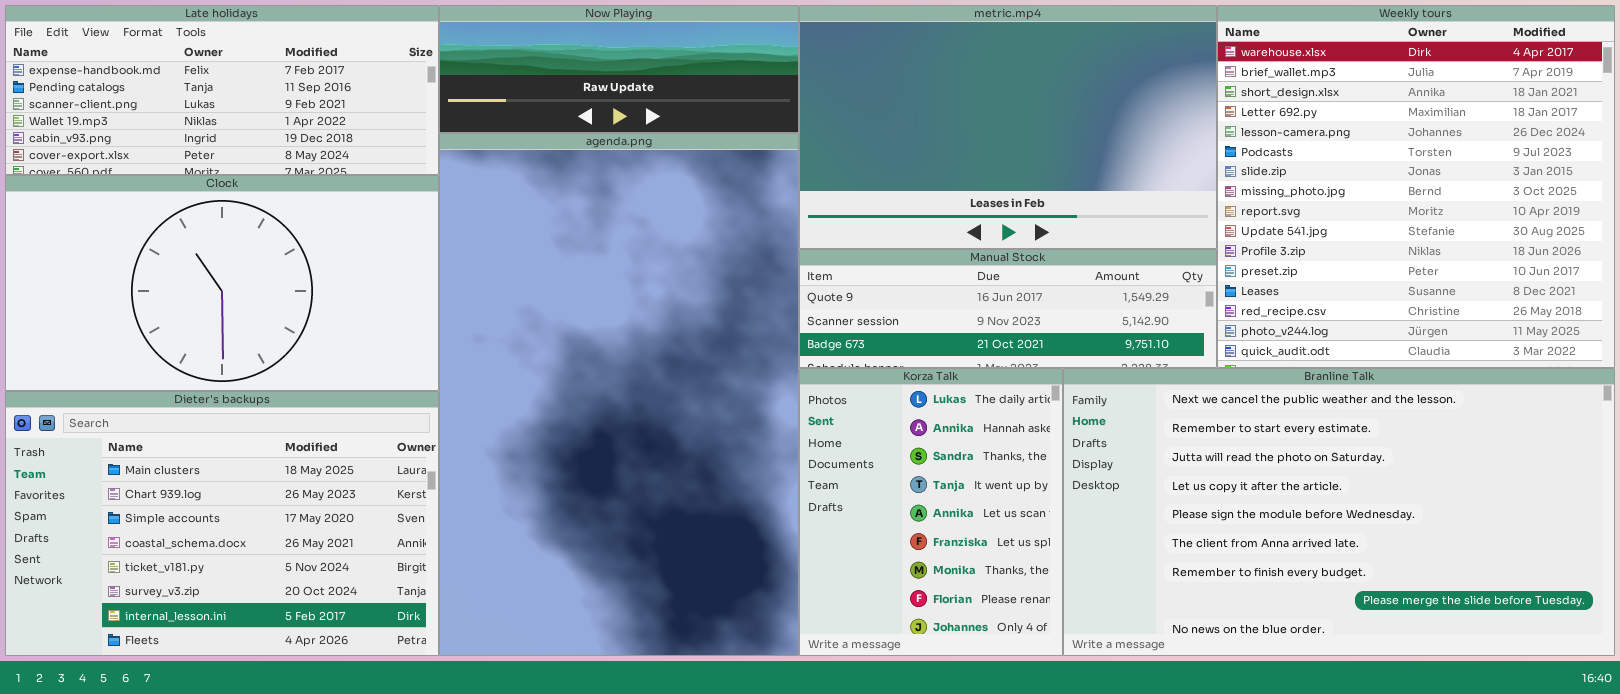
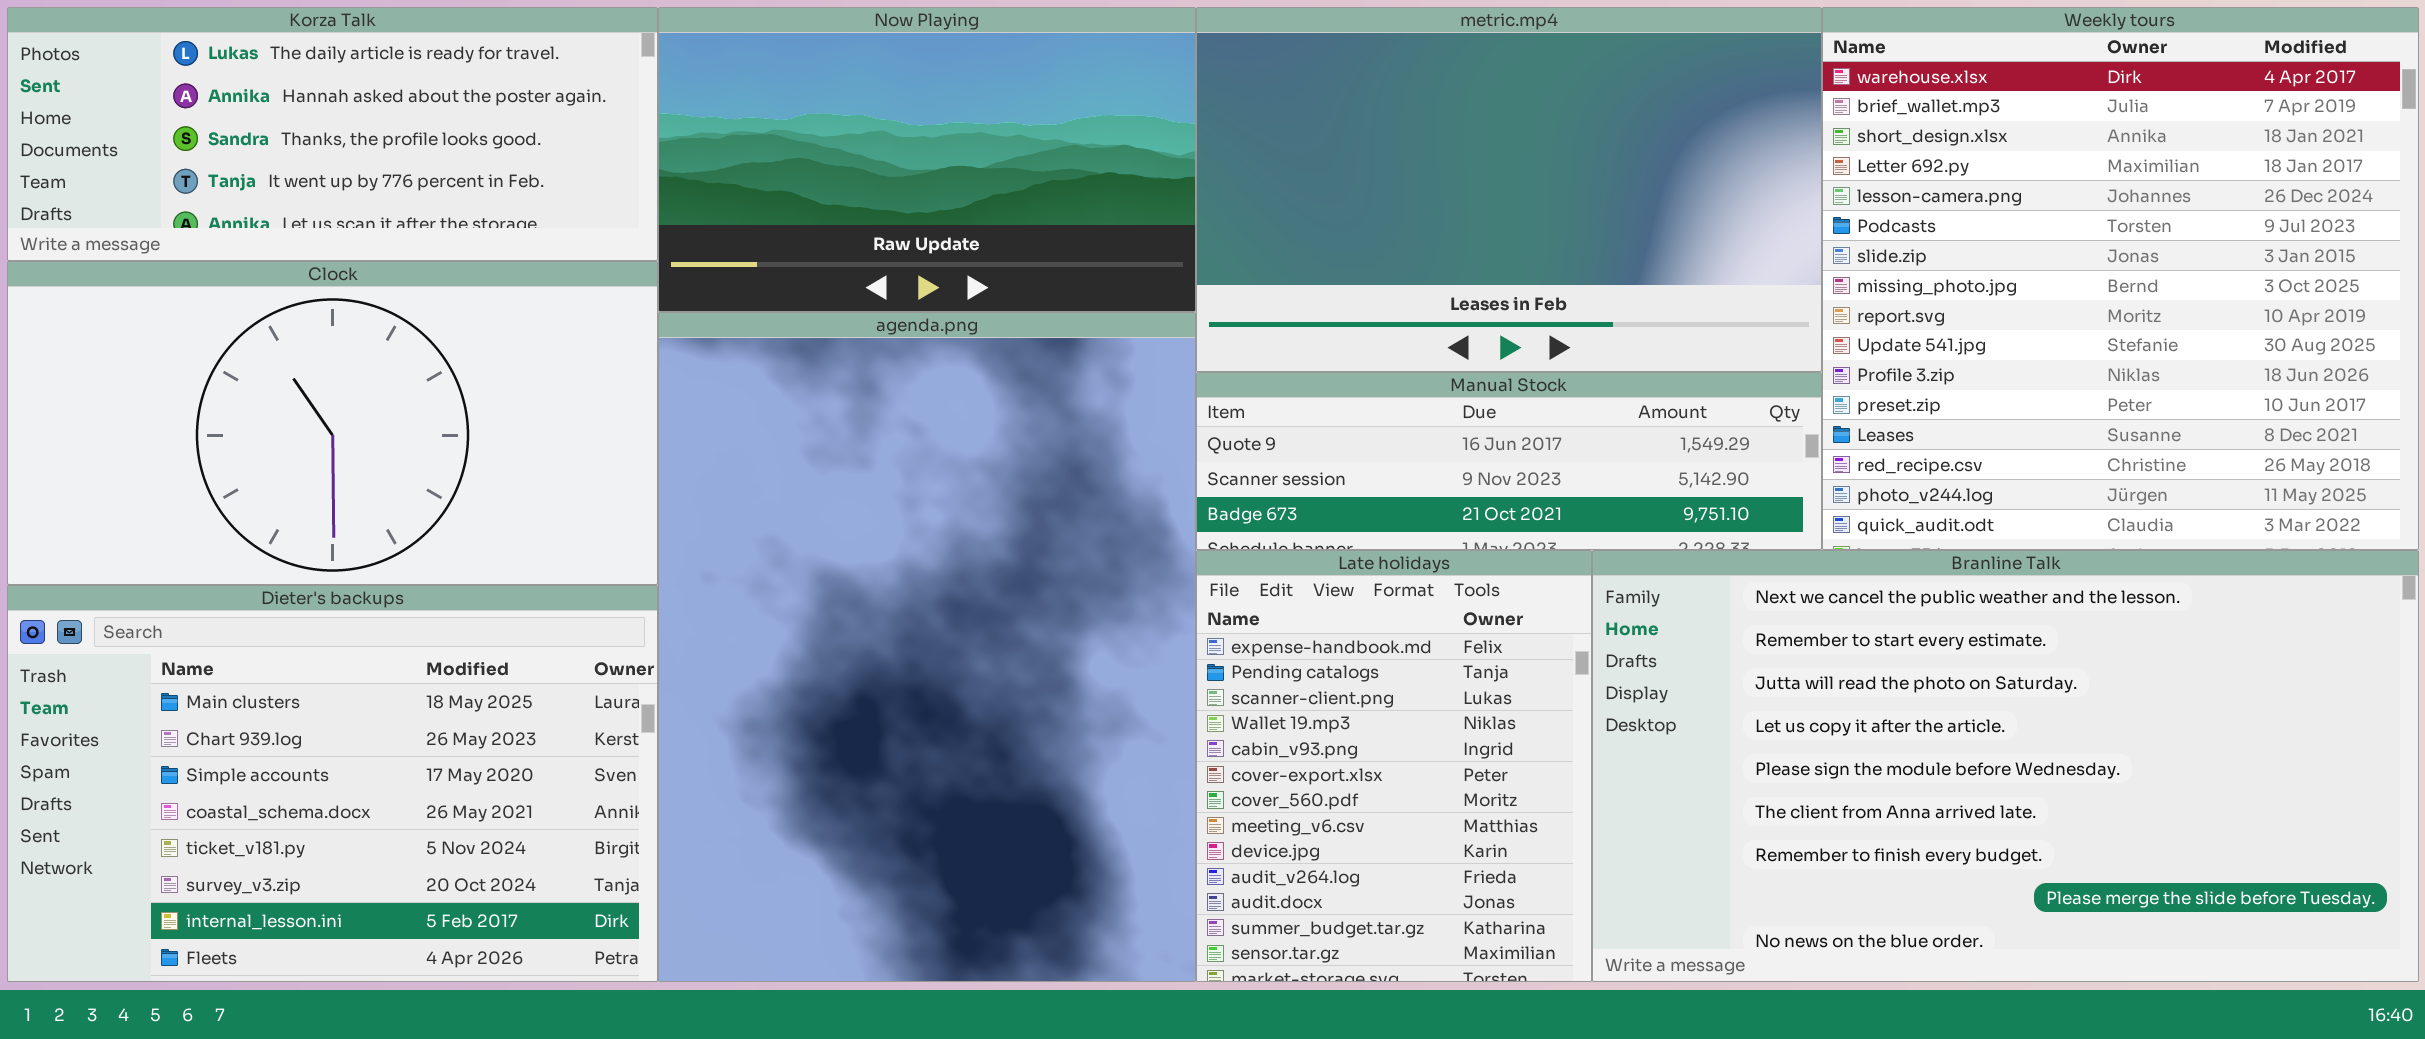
Late holidays: [5,5,439,175] -> [1196,550,1592,982], moved, resized
Now Playing: [439,5,799,133] -> [658,7,1196,312], resized
agenda.png: [439,133,799,656] -> [658,312,1196,982], resized
Korza Talk: [799,368,1063,656] -> [7,7,658,261], moved, resized

